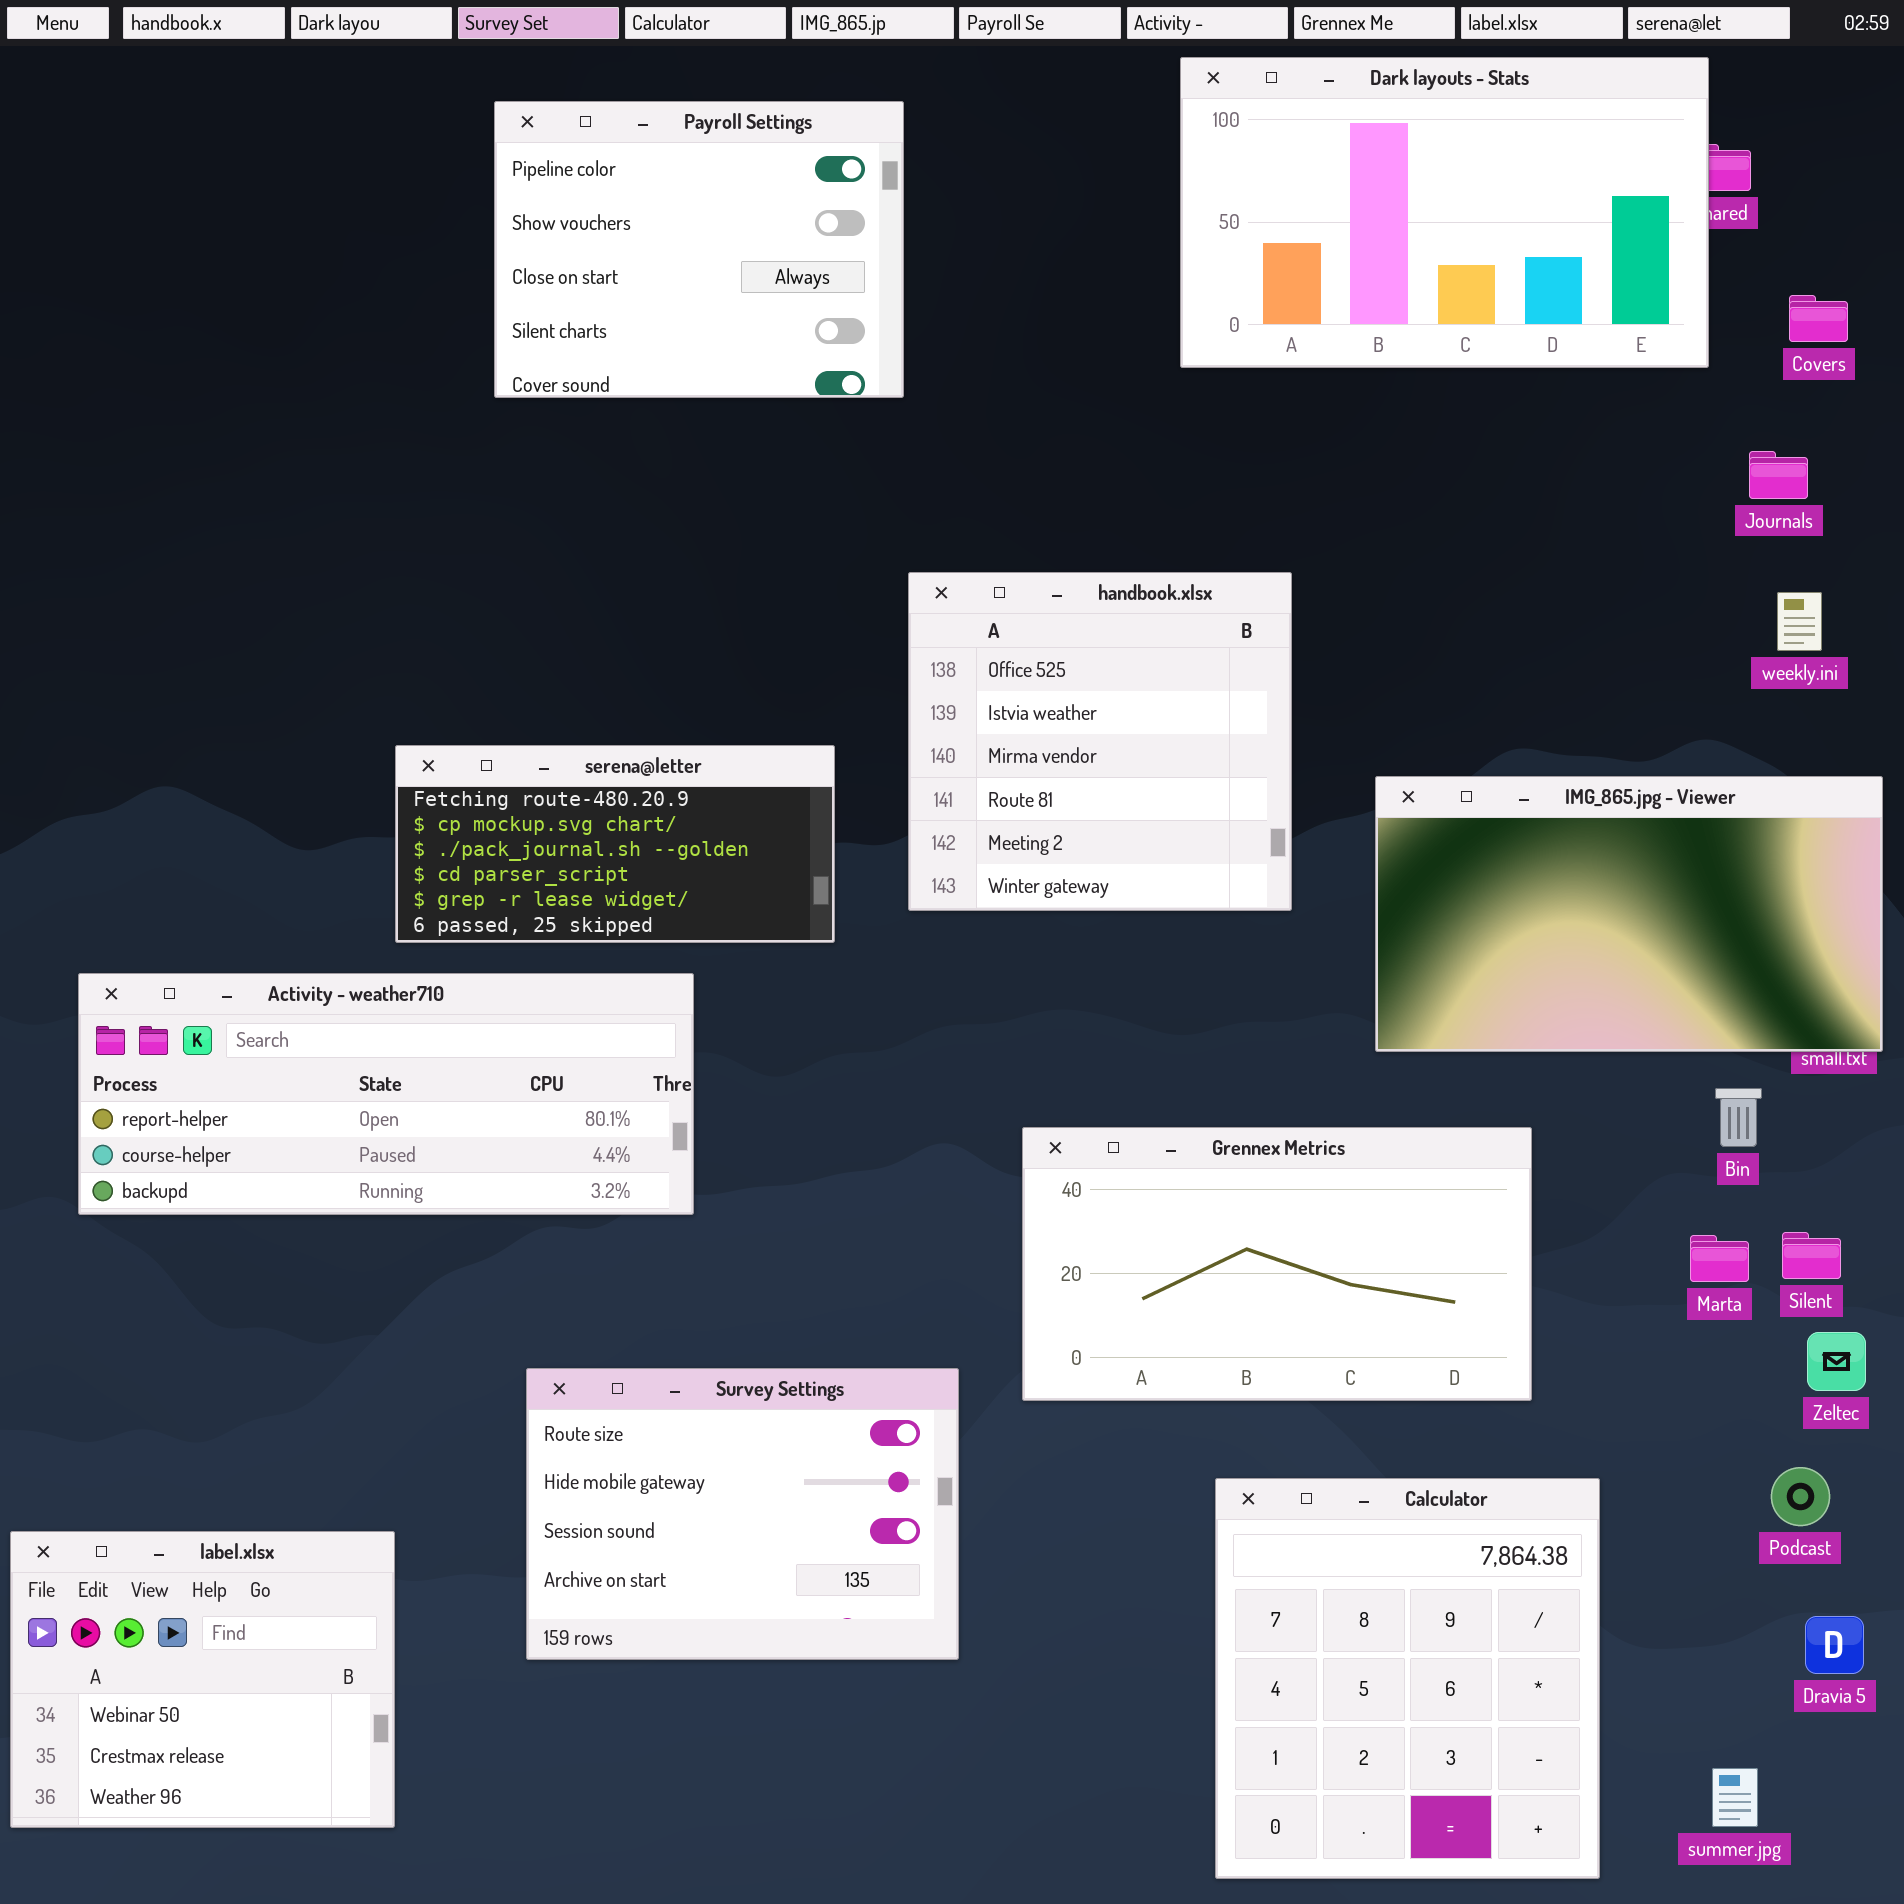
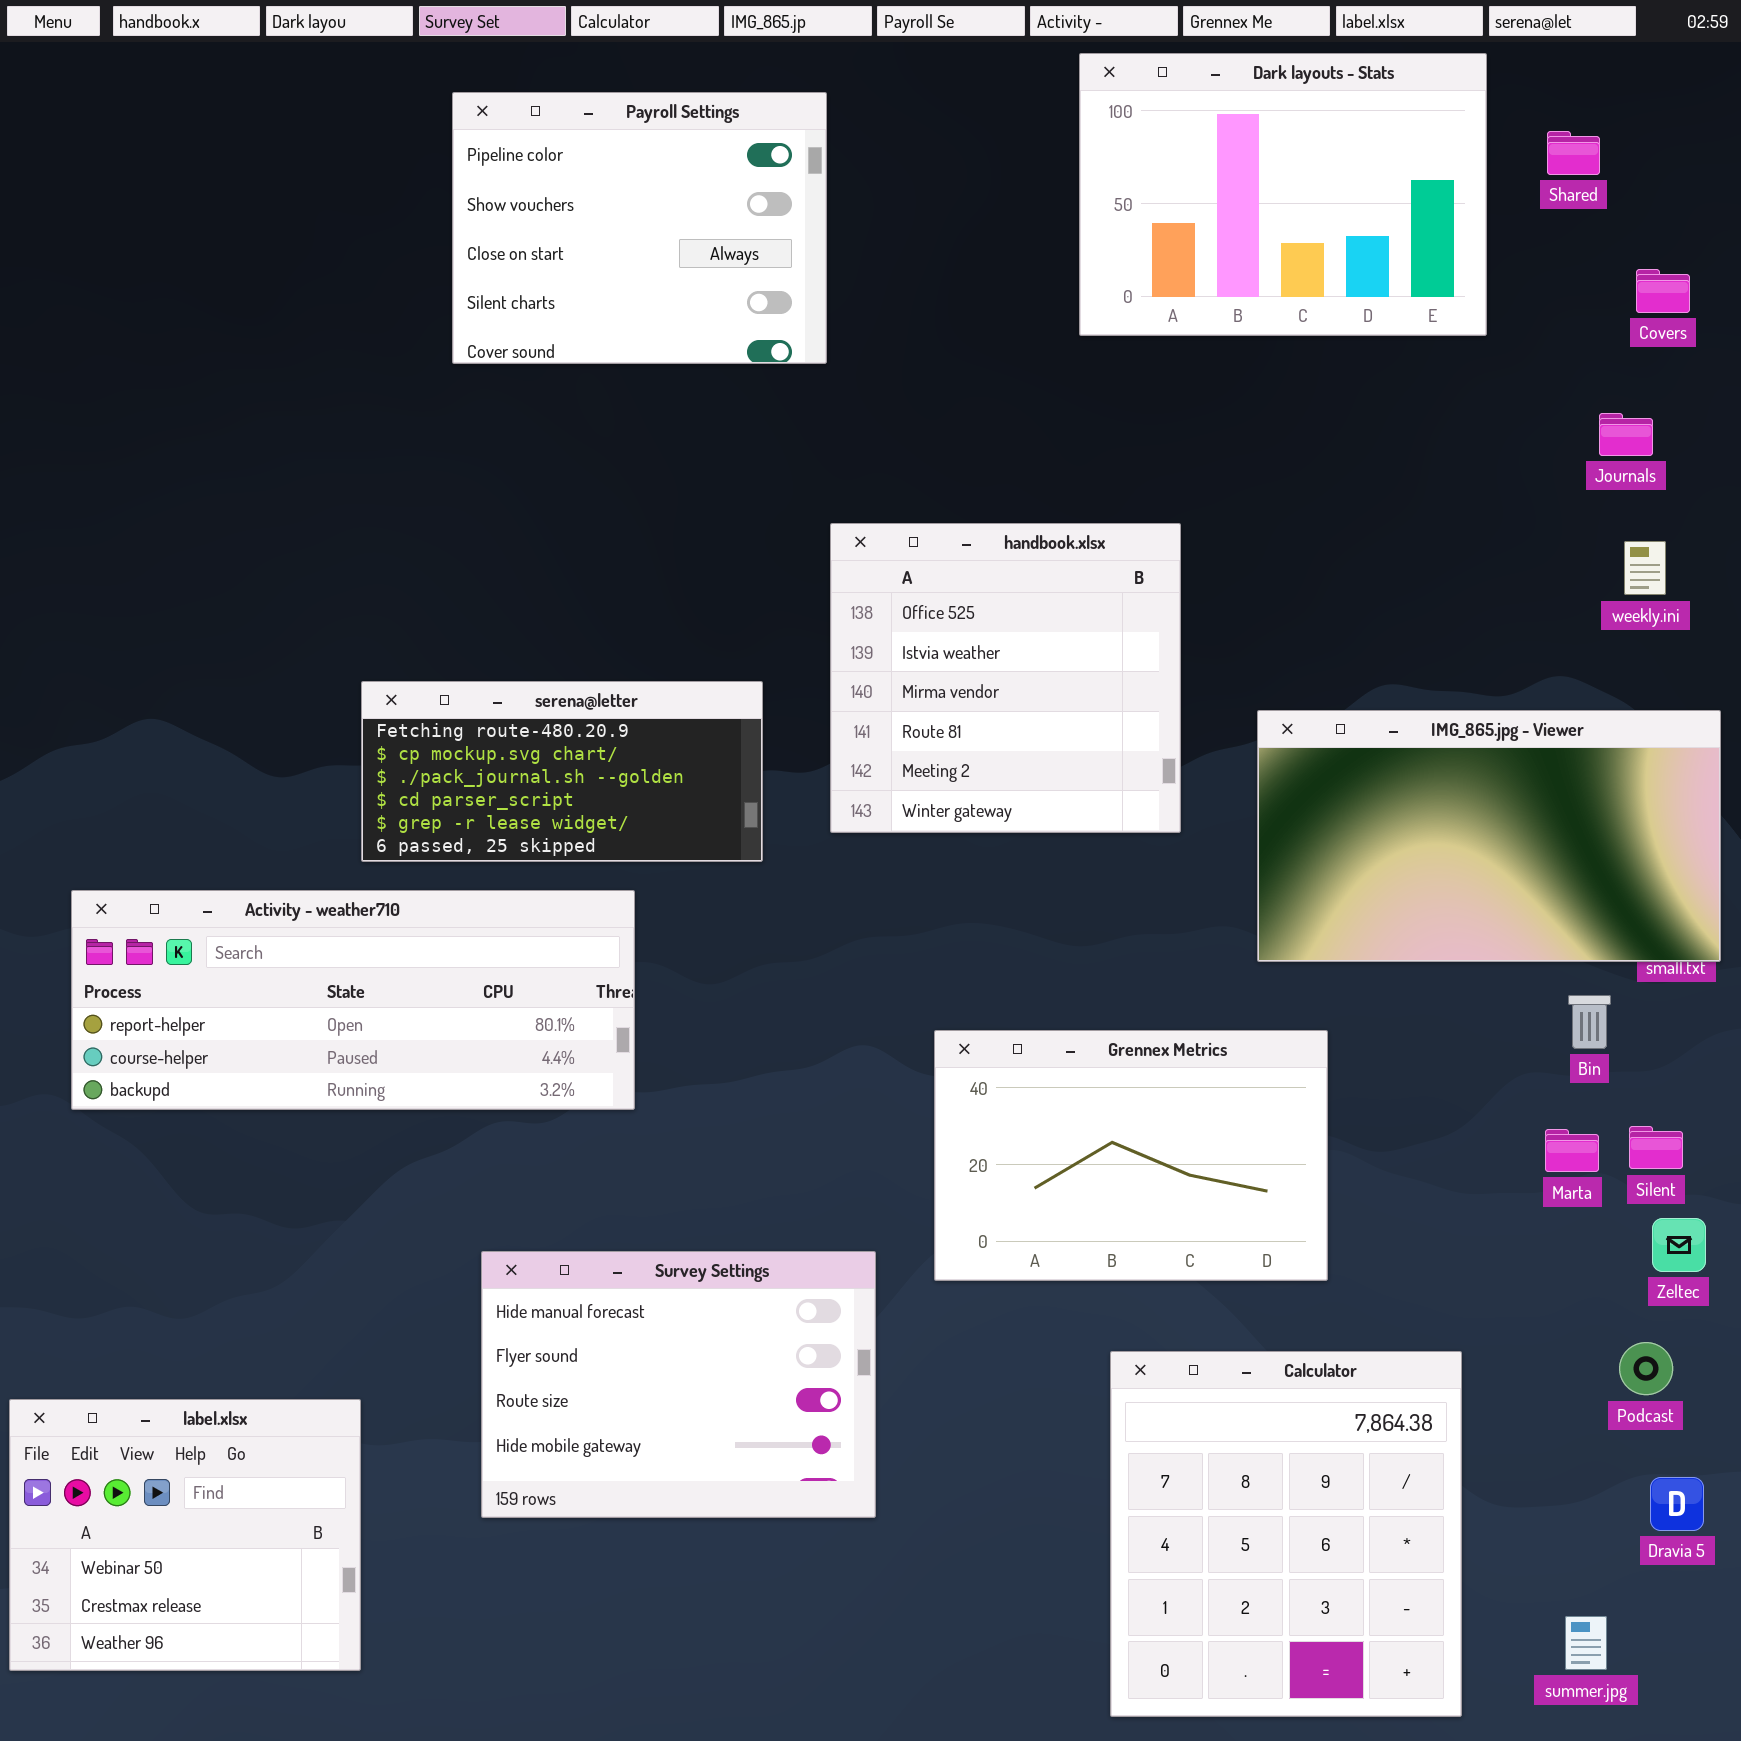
Dark layouts - Stats: [1180,57,1709,368] -> [1079,53,1487,336], resized
Grennex Metrics: [1022,1127,1532,1401] -> [934,1030,1328,1281], resized
Survey Settings: [526,1368,959,1660] -> [481,1251,876,1518], scrolled up 2 rows

